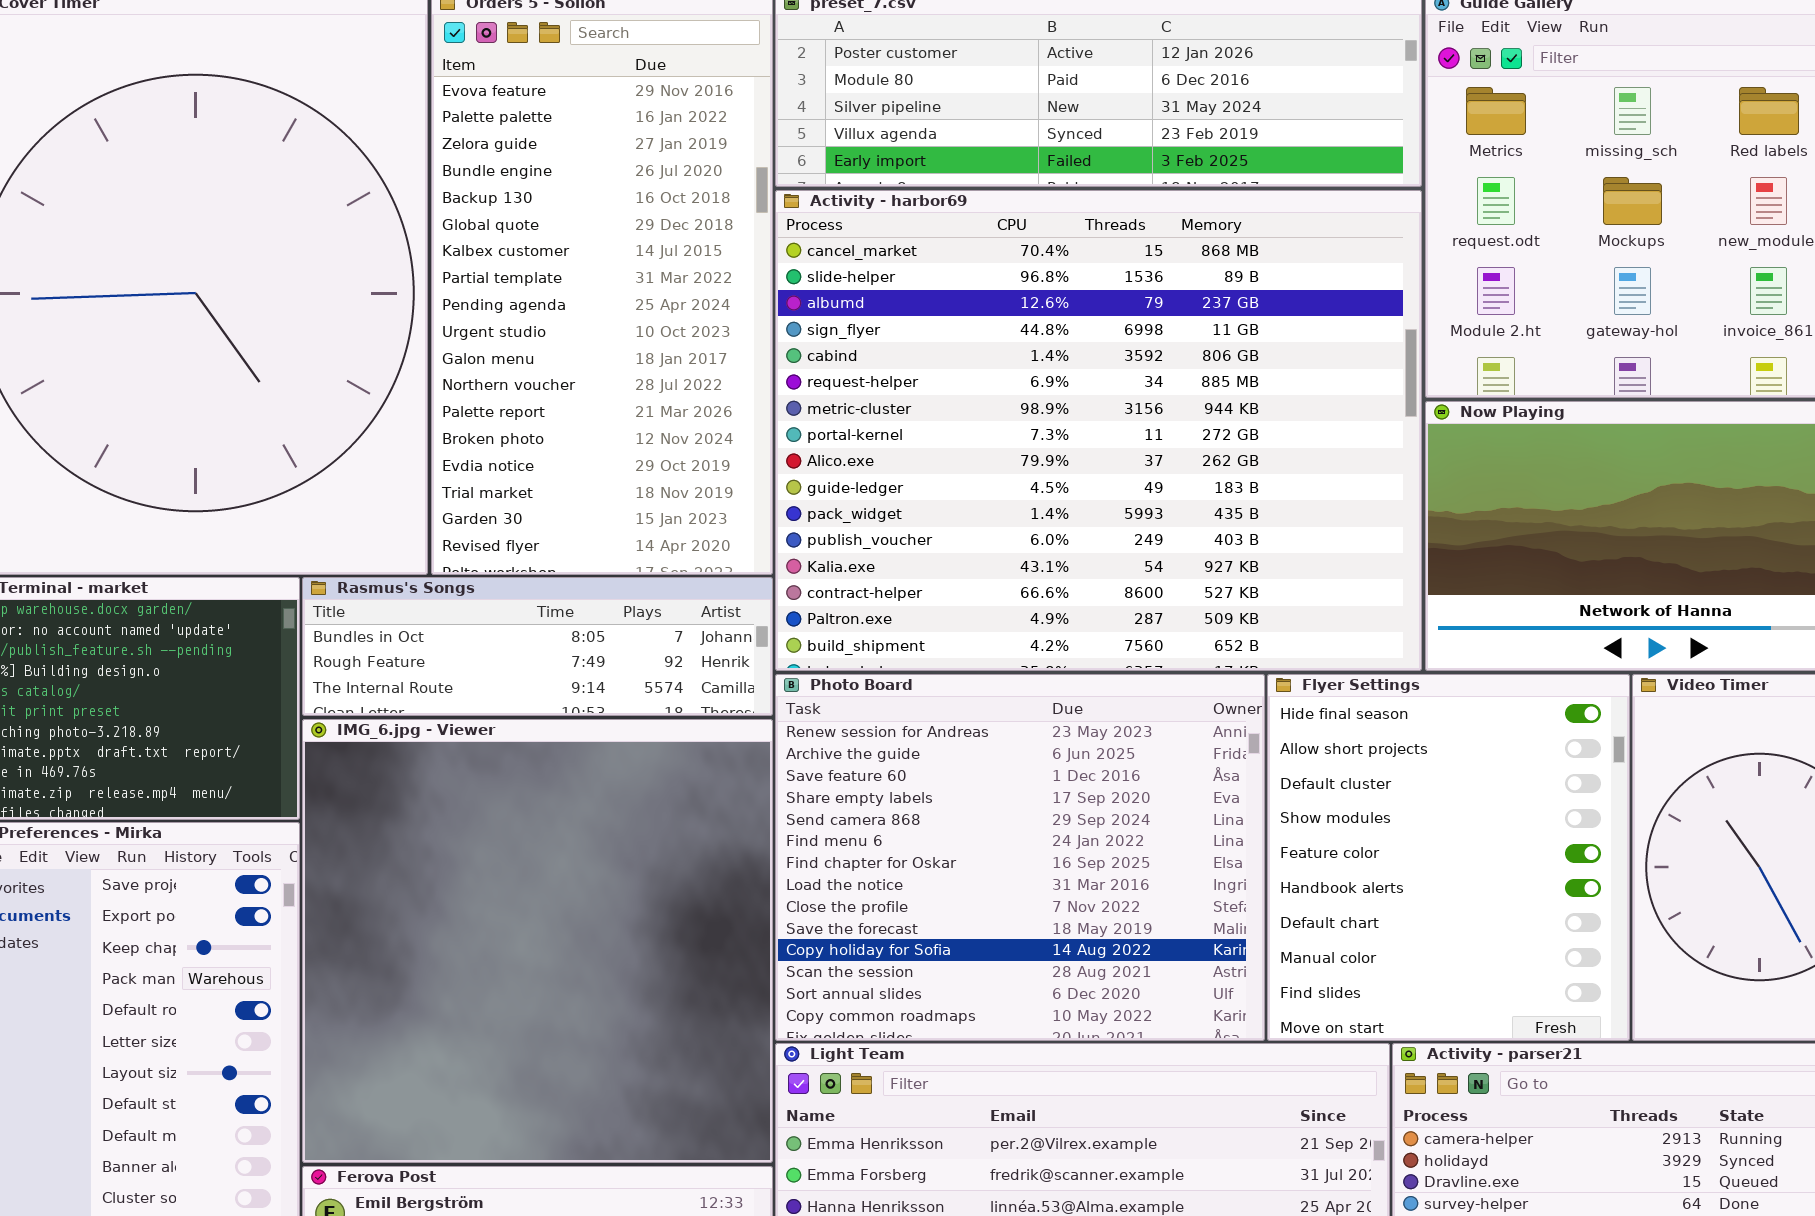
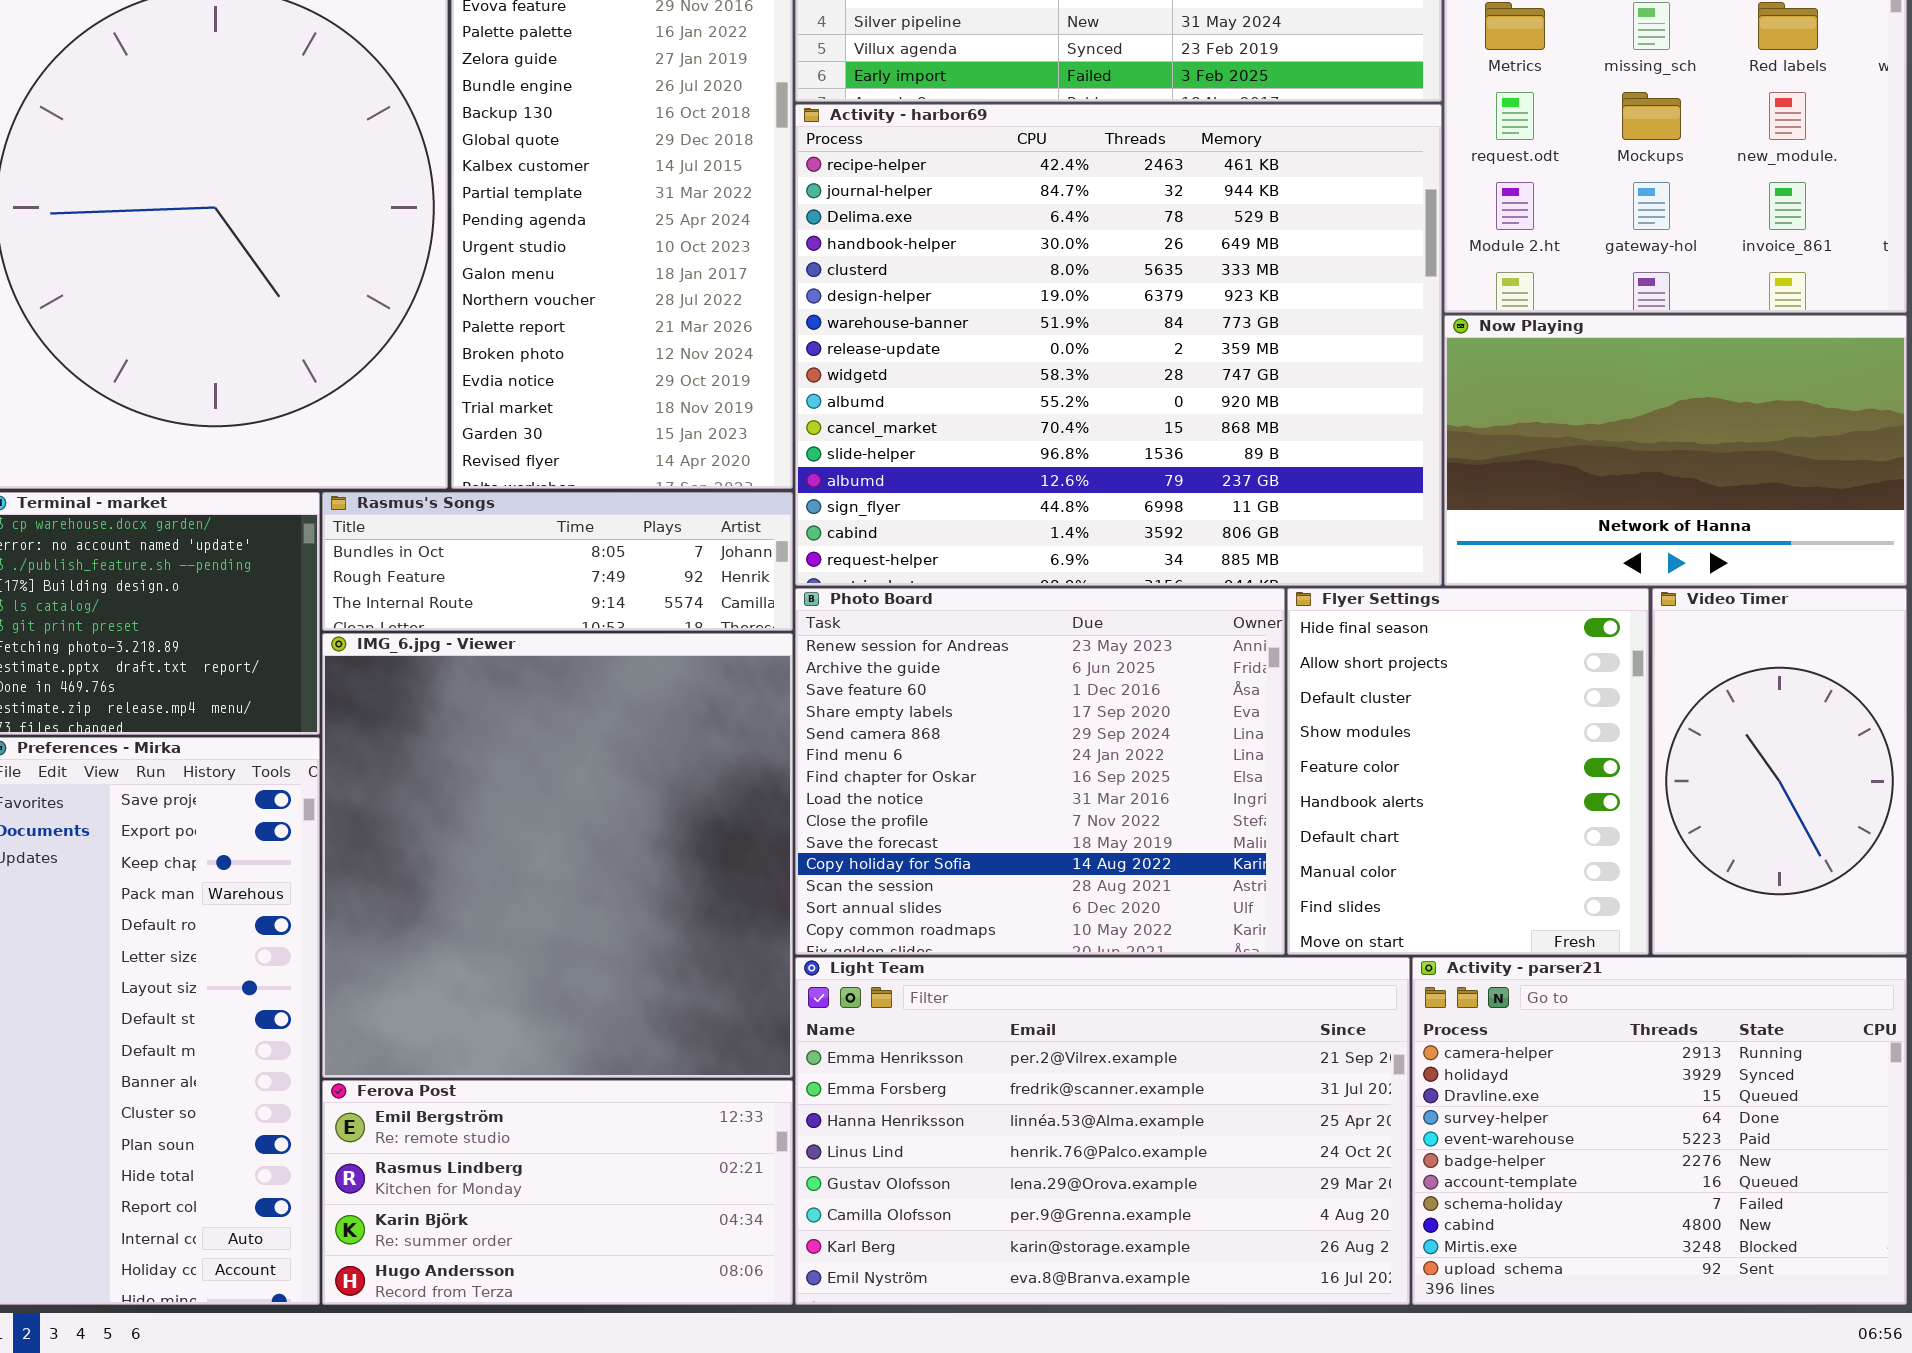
Activity - harbor69: [775,190,1422,671] -> [795,104,1442,586], scrolled up 10 rows

